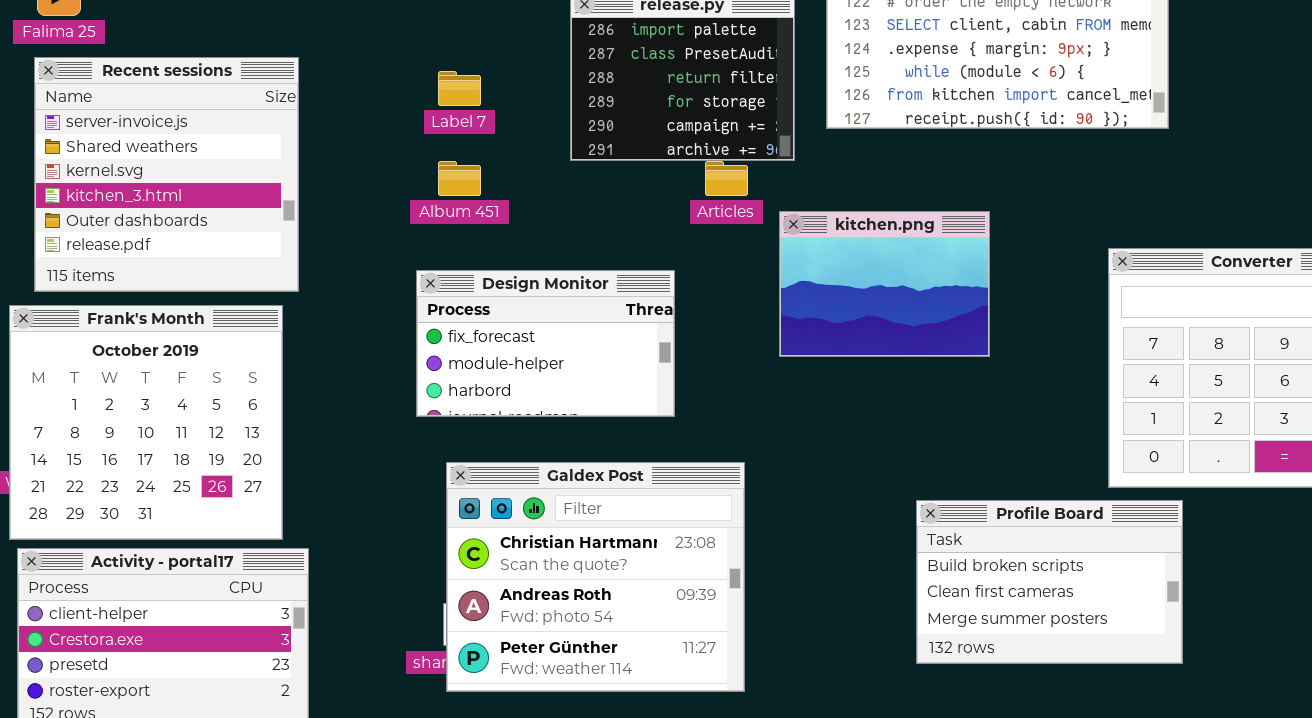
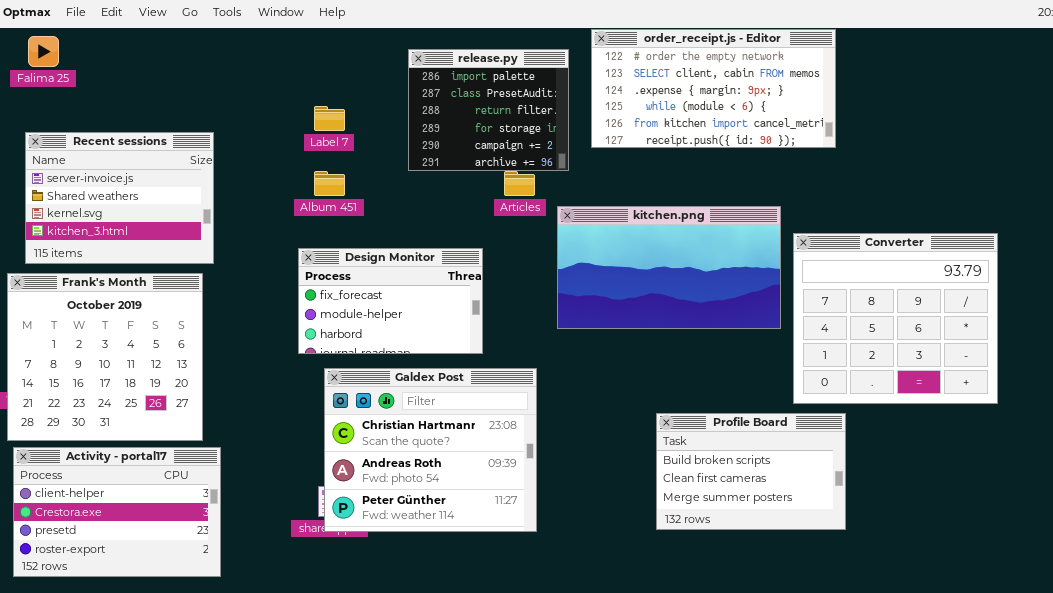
Recent sessions: [34,57,299,292] -> [25,132,214,264], resized
kitchen.png: [779,211,990,357] -> [557,206,781,329], resized
Galdex Post: [446,462,745,692] -> [324,368,537,532], moved

